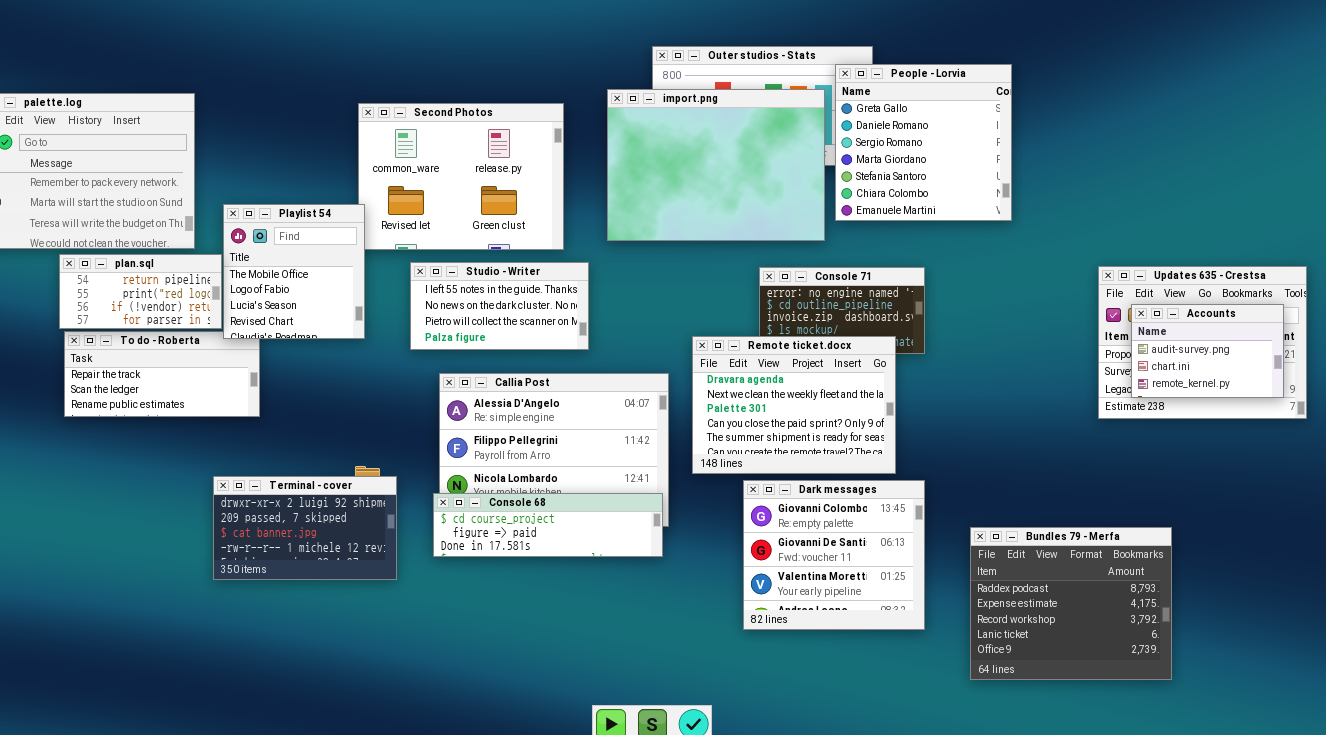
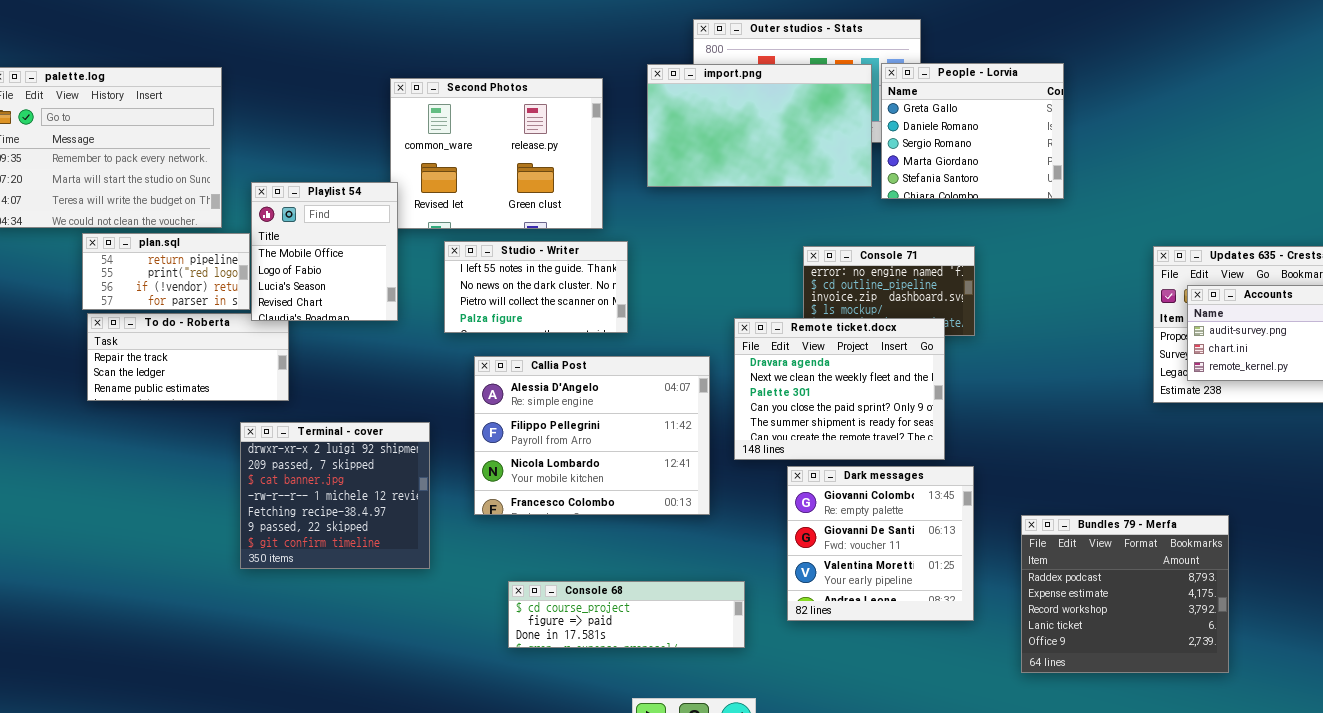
People - Lorvia: [835,64,1012,221] -> [881,63,1064,199], resized
import.png: [607,89,825,241] -> [647,64,872,187], resized
Terminal - cover: [213,476,397,580] -> [240,422,430,569], resized
Console 68: [433,493,663,557] -> [508,581,745,648], moved

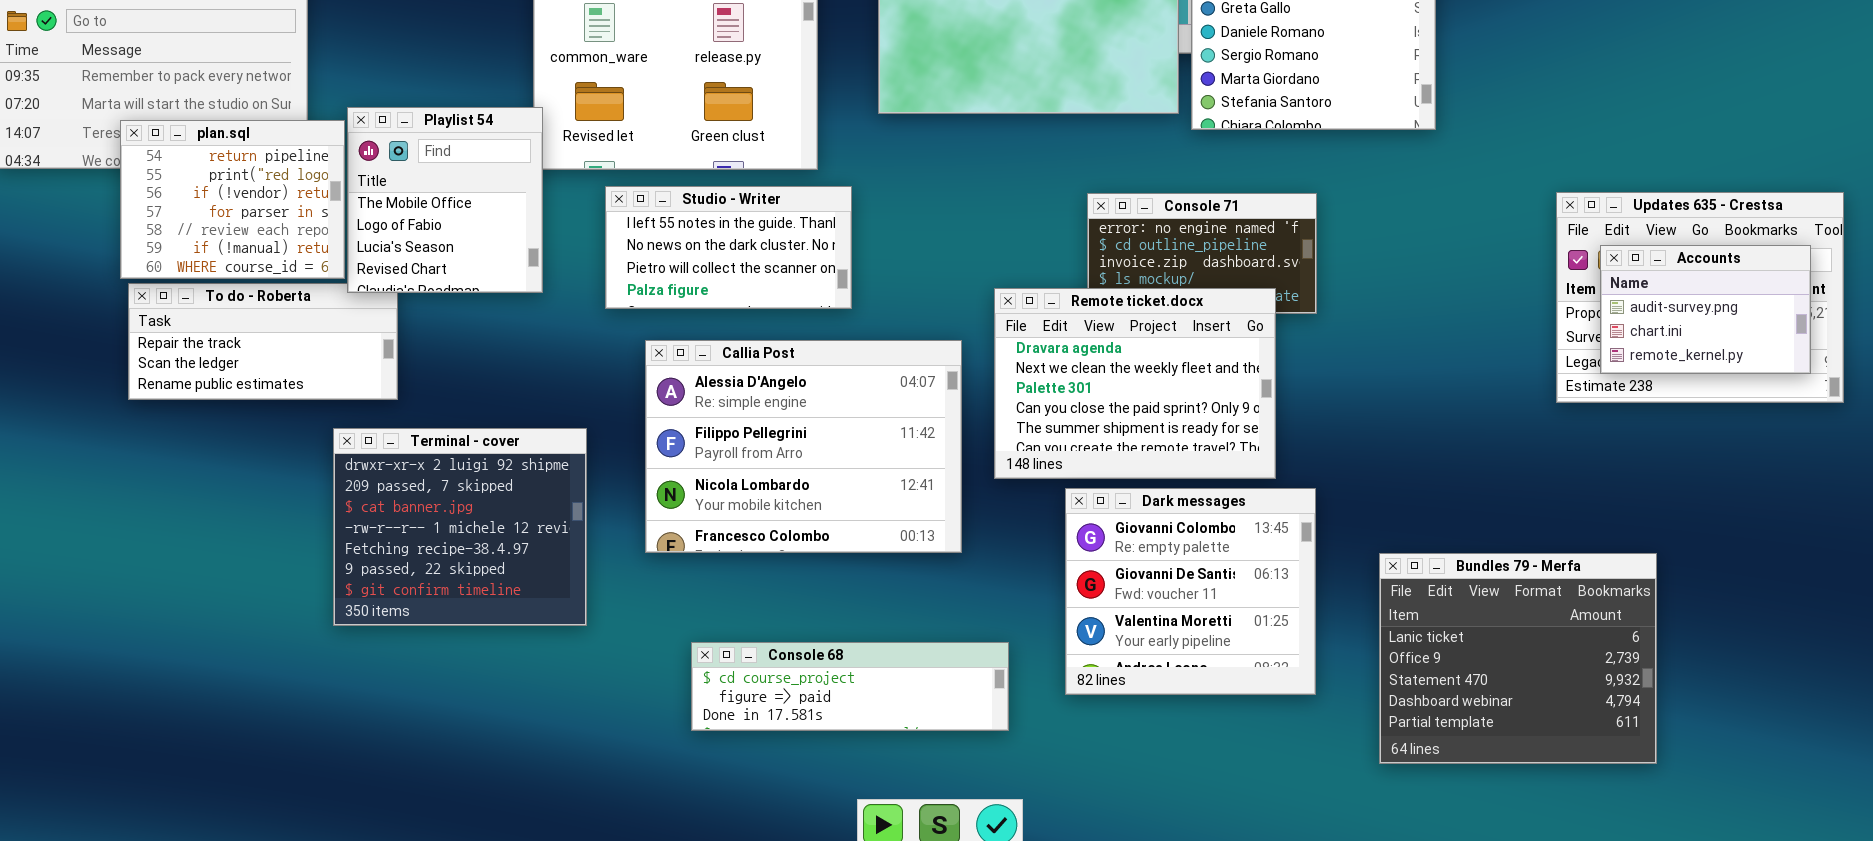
plan.sql: [82,233,250,310] -> [120,120,345,279], resized
Bundles 79 - Merfa: [1021,515,1229,673] -> [1379,553,1657,764], scrolled down 3 rows

